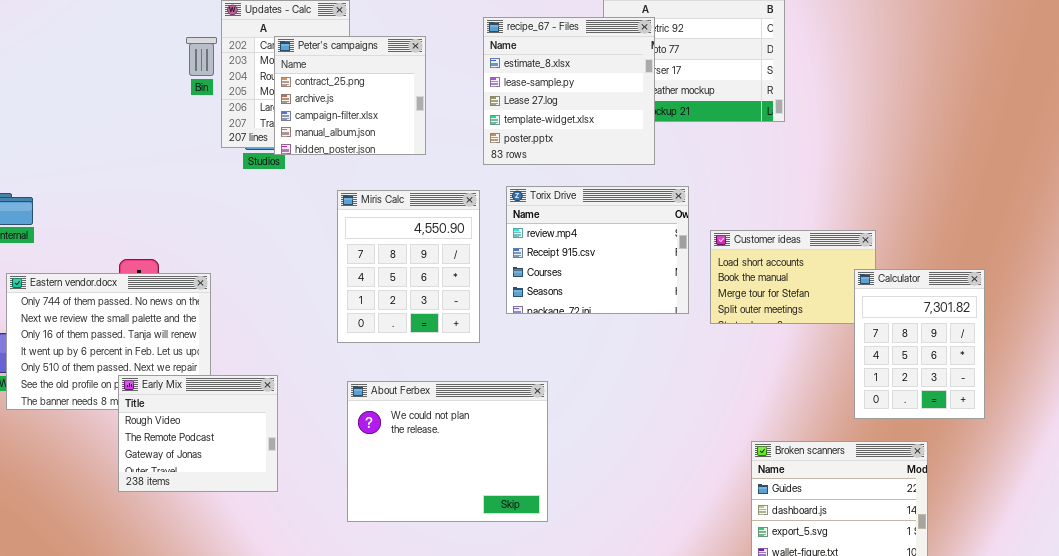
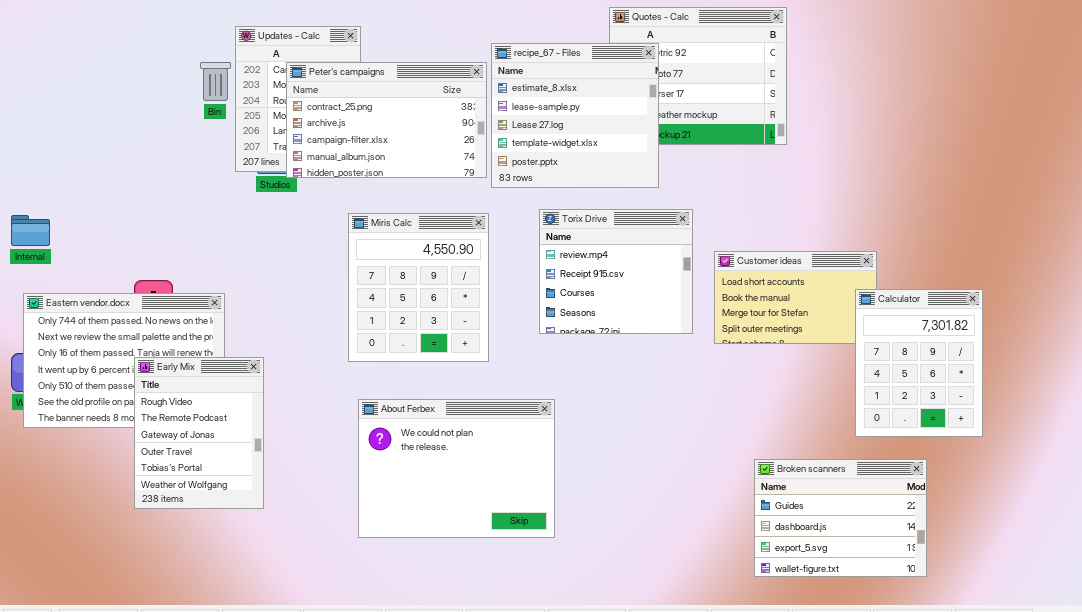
Peter's campaigns: [274,36,426,155] -> [286,62,487,178], resized
Torix Drive: [506,186,689,314] -> [539,209,693,334], resized
Early Mix: [118,375,278,492] -> [134,357,264,509], resized

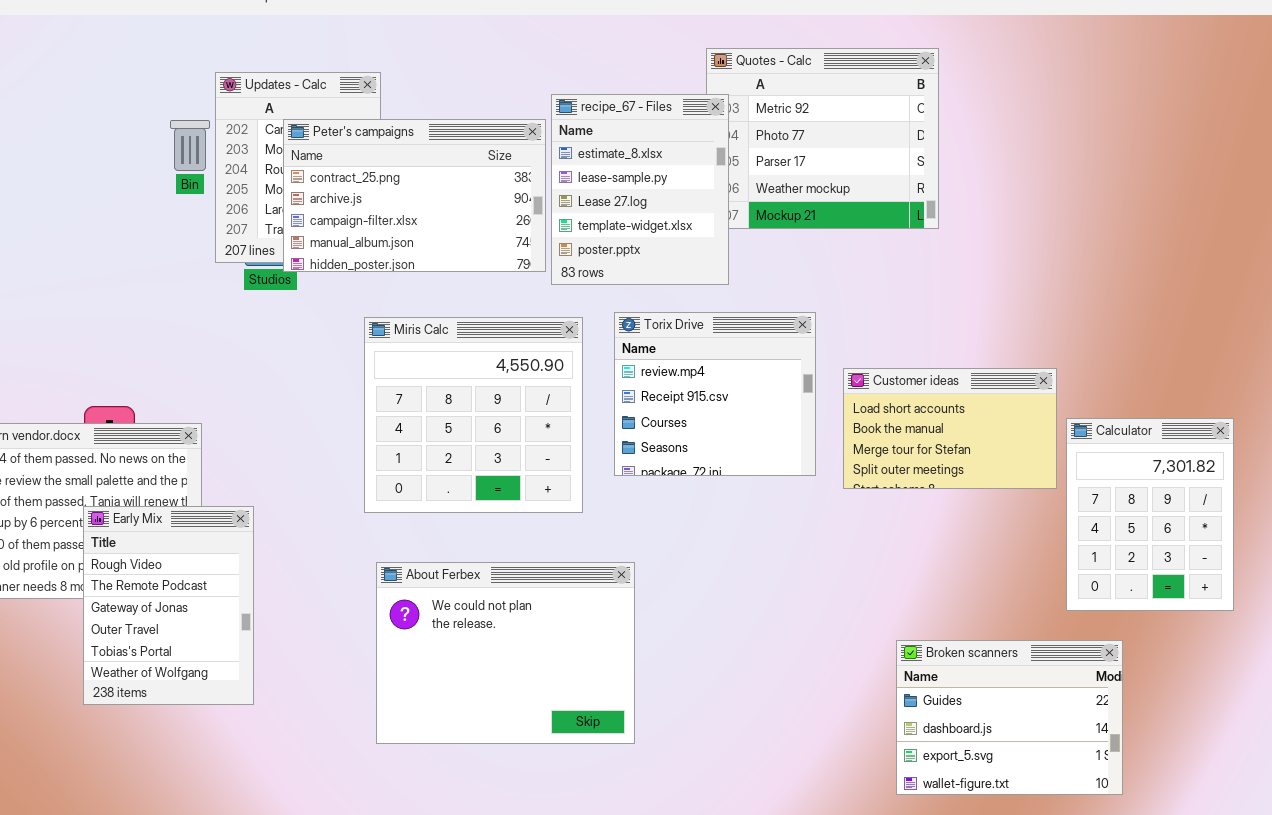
recipe_67 - Files: [491,43,659,188] -> [551,94,729,285], resized
Miris Calc: [348,213,489,362] -> [364,317,583,513], resized
Calculator: [855,289,983,437] -> [1066,418,1234,611], moved

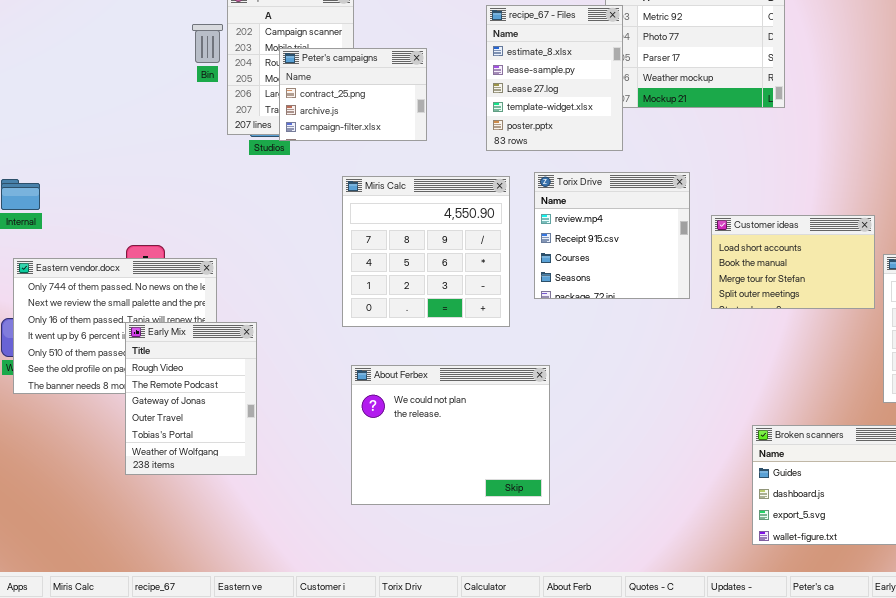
Peter's campaigns: [283,119,546,272] -> [279,48,427,141], resized

